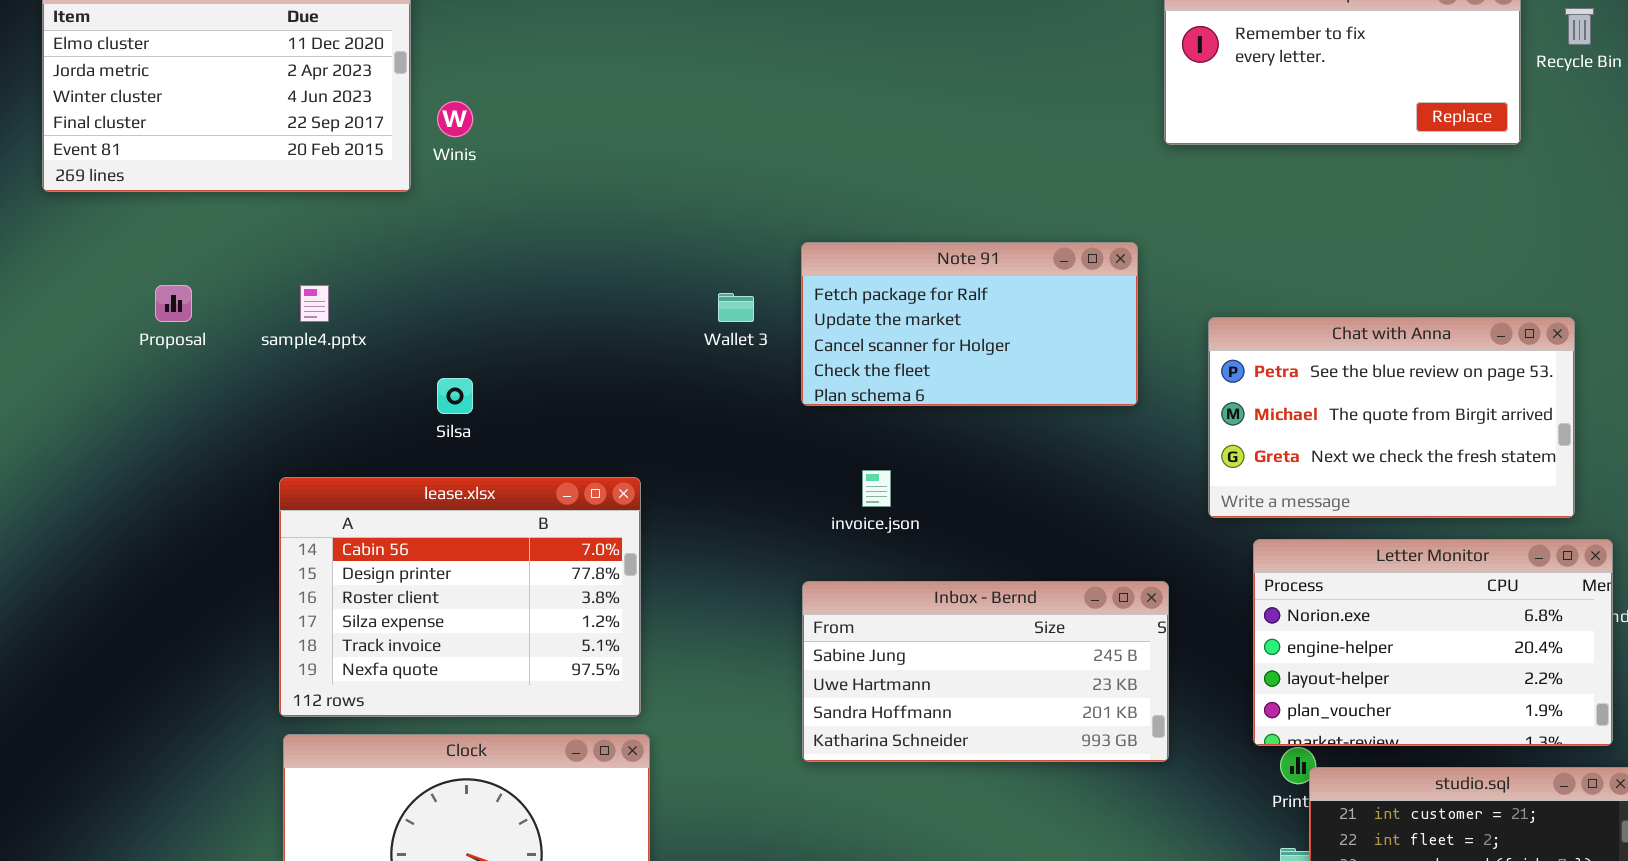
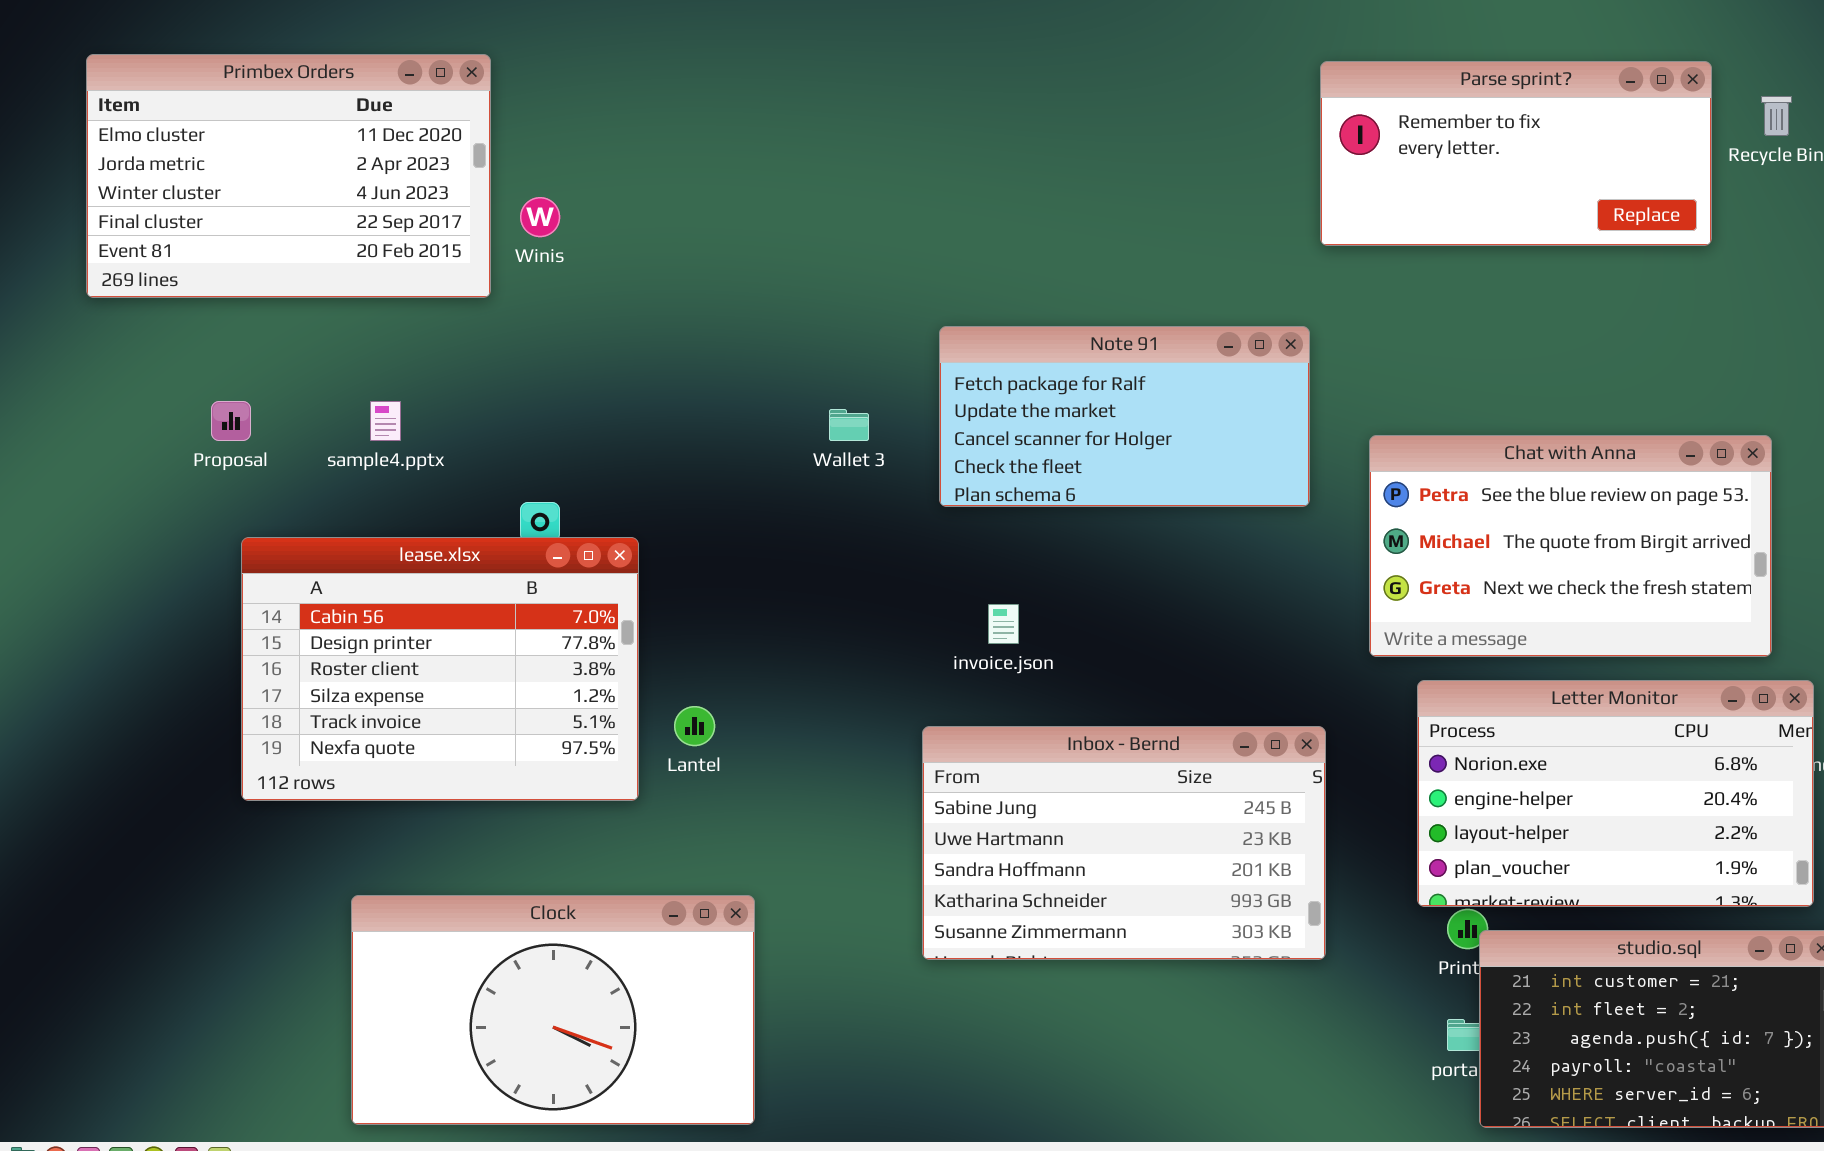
Note 91: [801,242,1138,406] -> [939,326,1310,507], moved
lease.xlsx: [279,477,641,717] -> [241,537,639,801], moved
Inbox - Bernd: [802,581,1169,762] -> [922,726,1326,960], resized

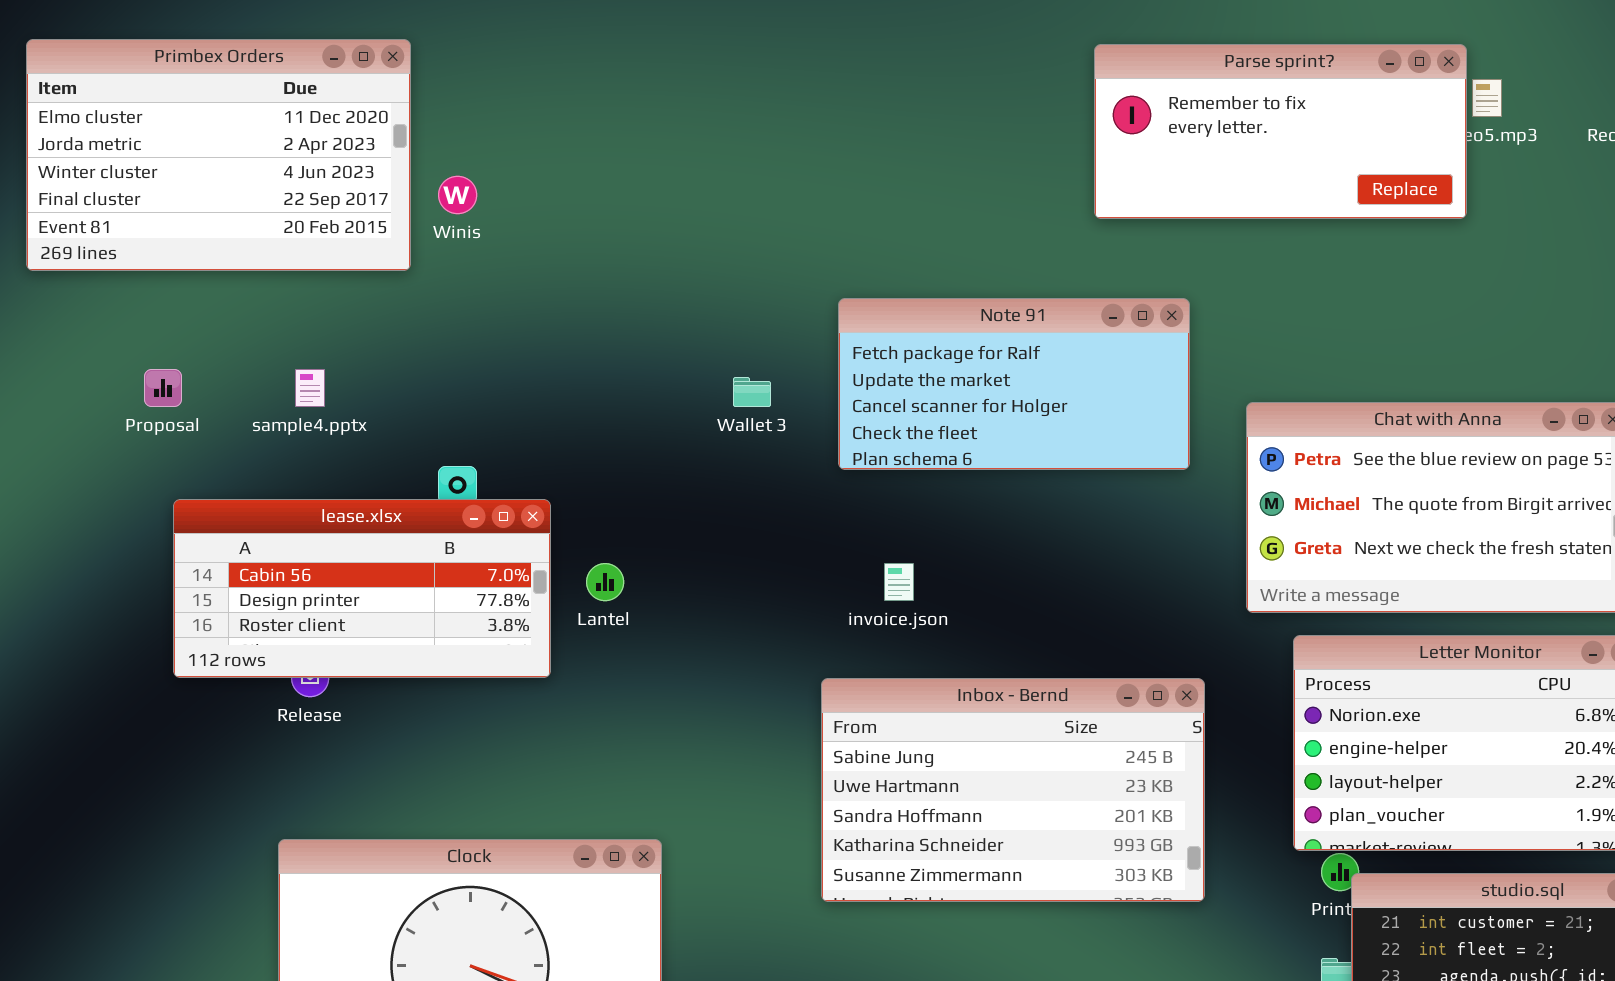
Parse sprint?: [1320,61,1712,246] -> [1094,44,1467,219], moved
lease.xlsx: [241,537,639,801] -> [173,499,551,678], resized
Lantel: [674,706,715,746] -> [586,563,624,601], moved

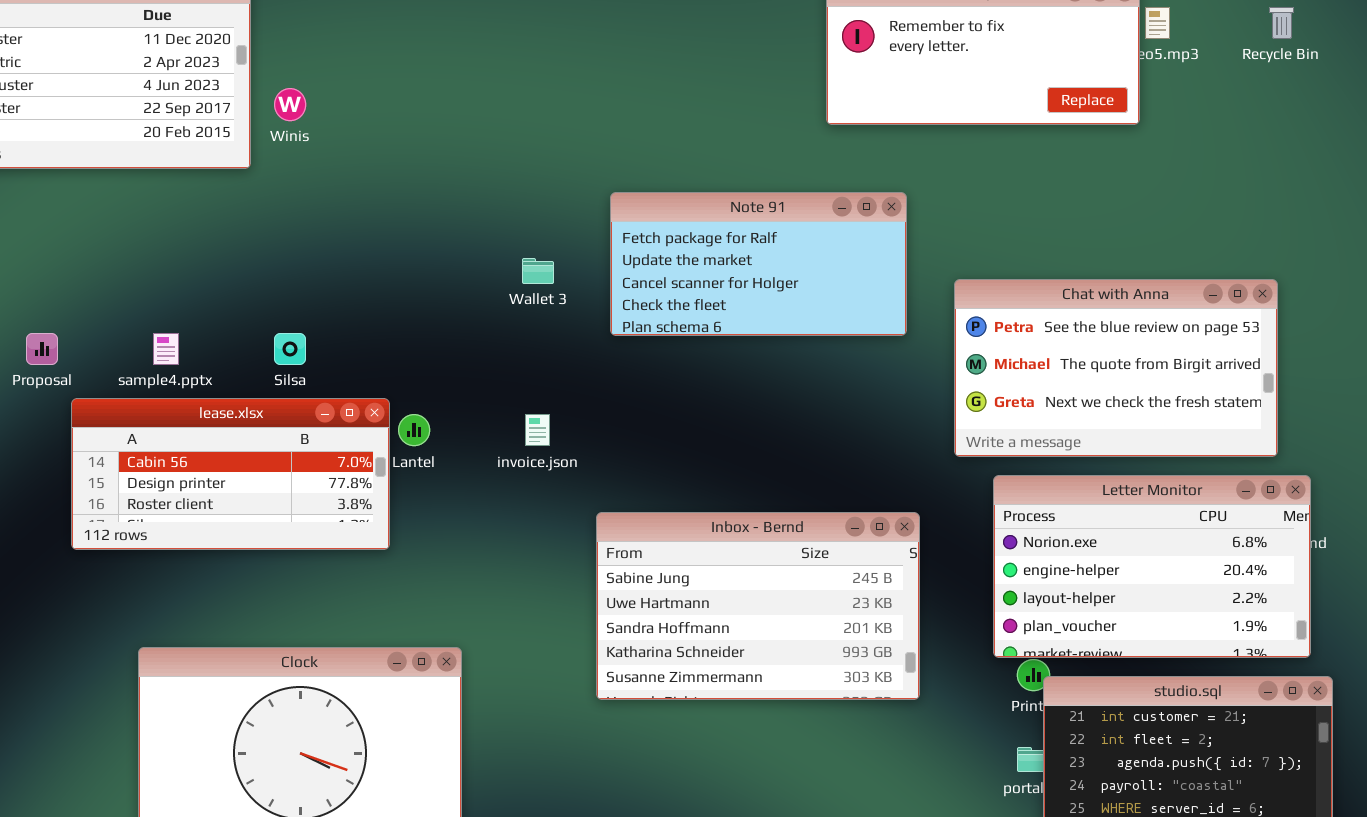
Proposal: [144,369,182,407] -> [26,333,58,365], moved
sample4.pptx: [295,369,325,407] -> [153,333,179,365], moved
lease.xlsx: [173,499,551,678] -> [71,398,390,550], moved
invoice.json: [884,563,914,601] -> [525,414,550,446], moved

